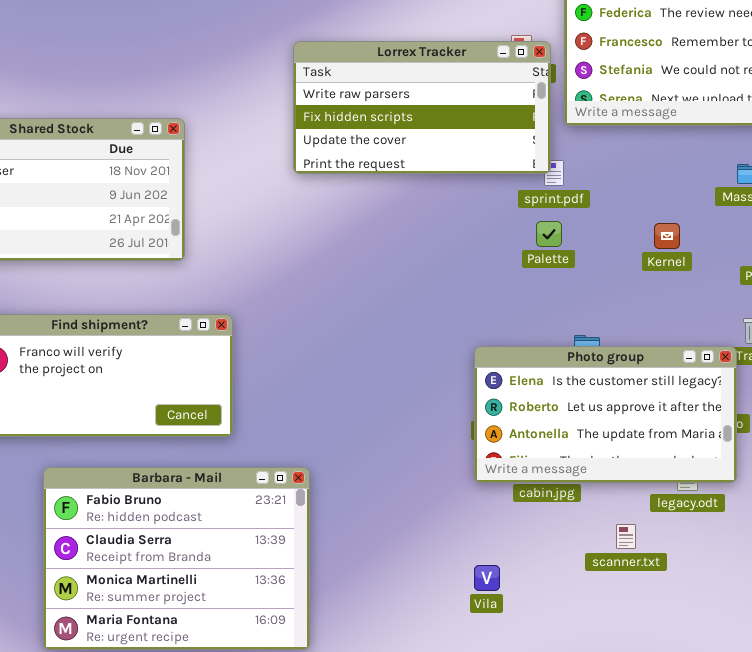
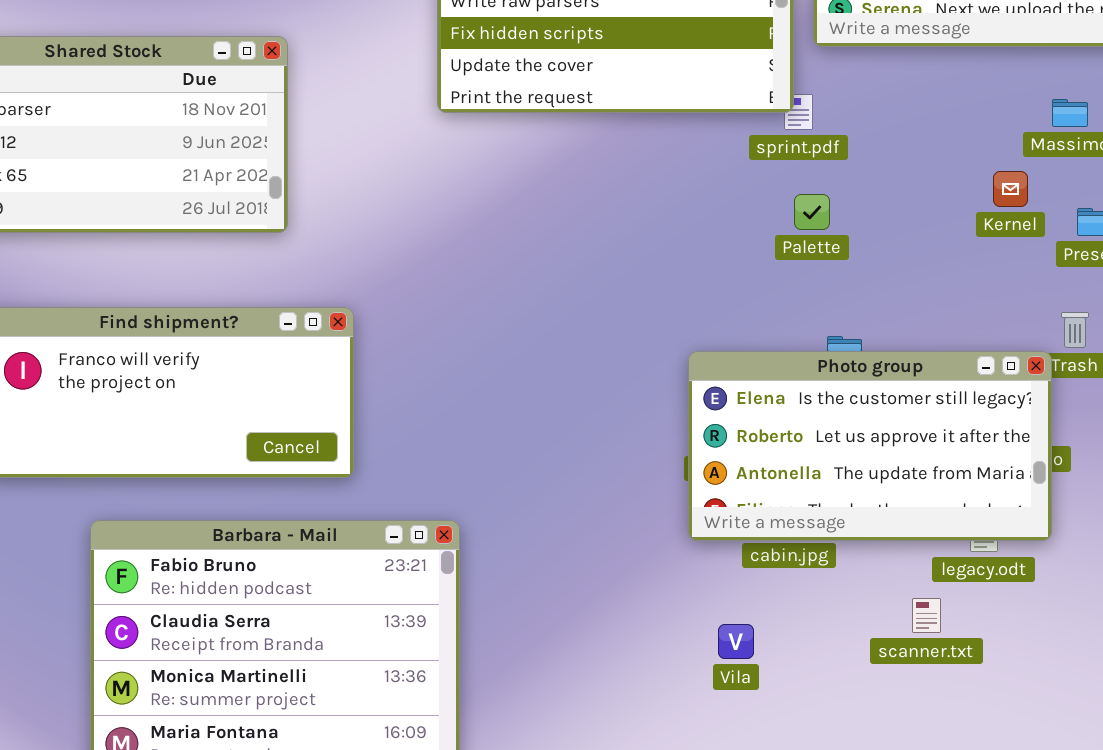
Palette: [536,221,562,247] -> [794,194,830,230], moved
Kernel: [654,223,680,249] -> [993,171,1028,207], moved
scanner.txt: [616,524,636,549] -> [912,598,941,633], moved
Vila: [474,565,500,591] -> [718,624,754,659], moved

